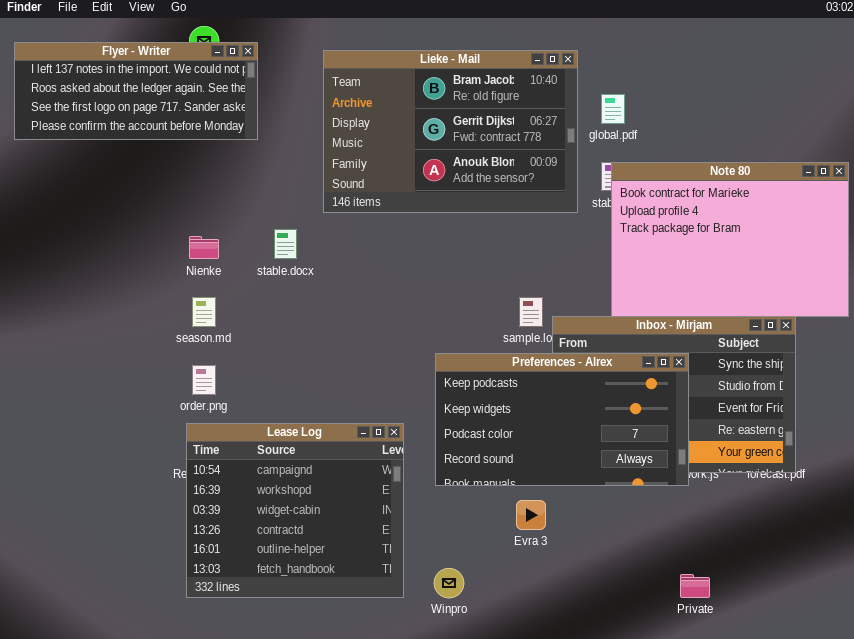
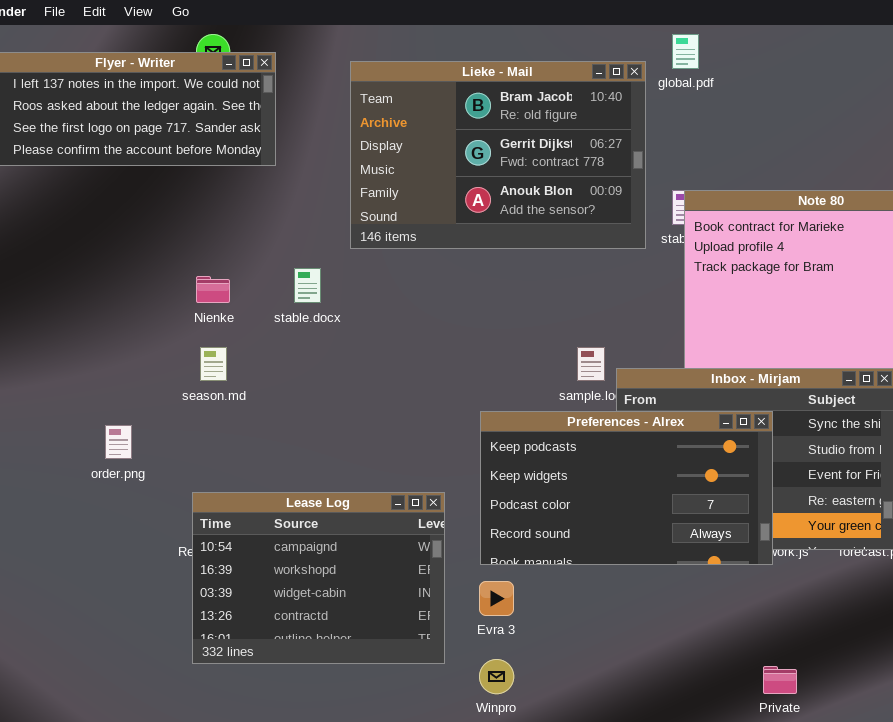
global.pdf: [601,94,625,124] -> [672,34,699,69], moved
order.png: [192,365,216,395] -> [105,425,132,459], moved
Lease Log: [186,423,404,598] -> [192,492,445,664], resized
Evra 3: [516,500,546,530] -> [479,581,514,616], moved

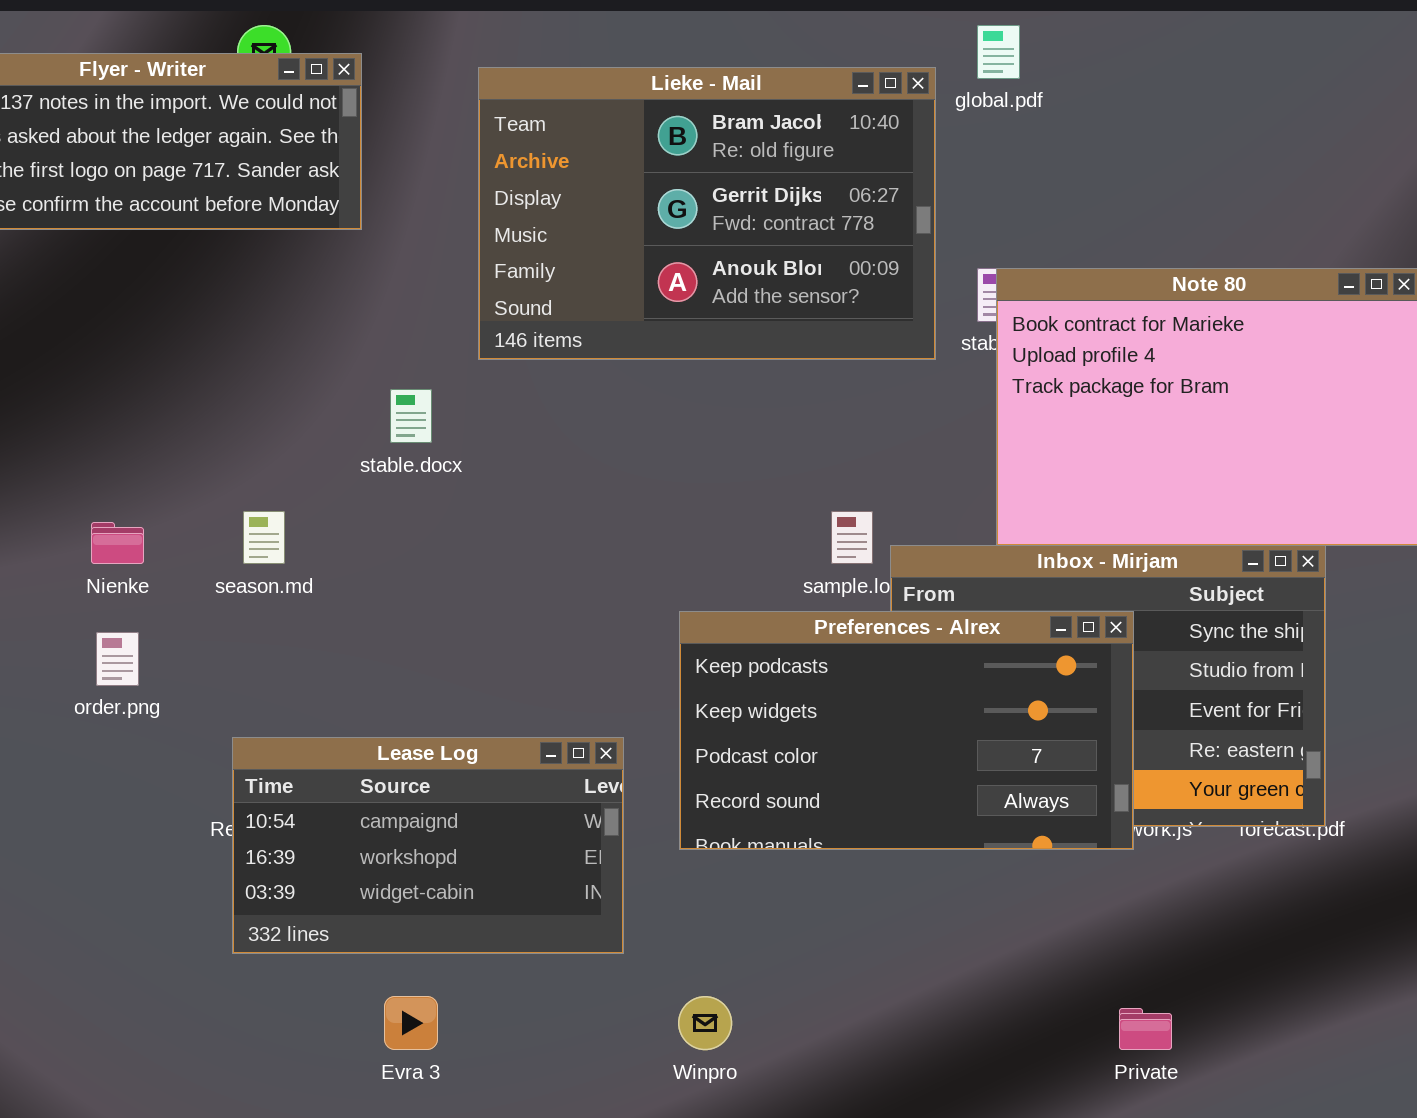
Nienke: [196,276,230,303] -> [91,522,144,564], moved
Lease Log: [192,492,445,664] -> [232,737,624,954], resized
Evra 3: [479,581,514,616] -> [384,996,438,1050], moved

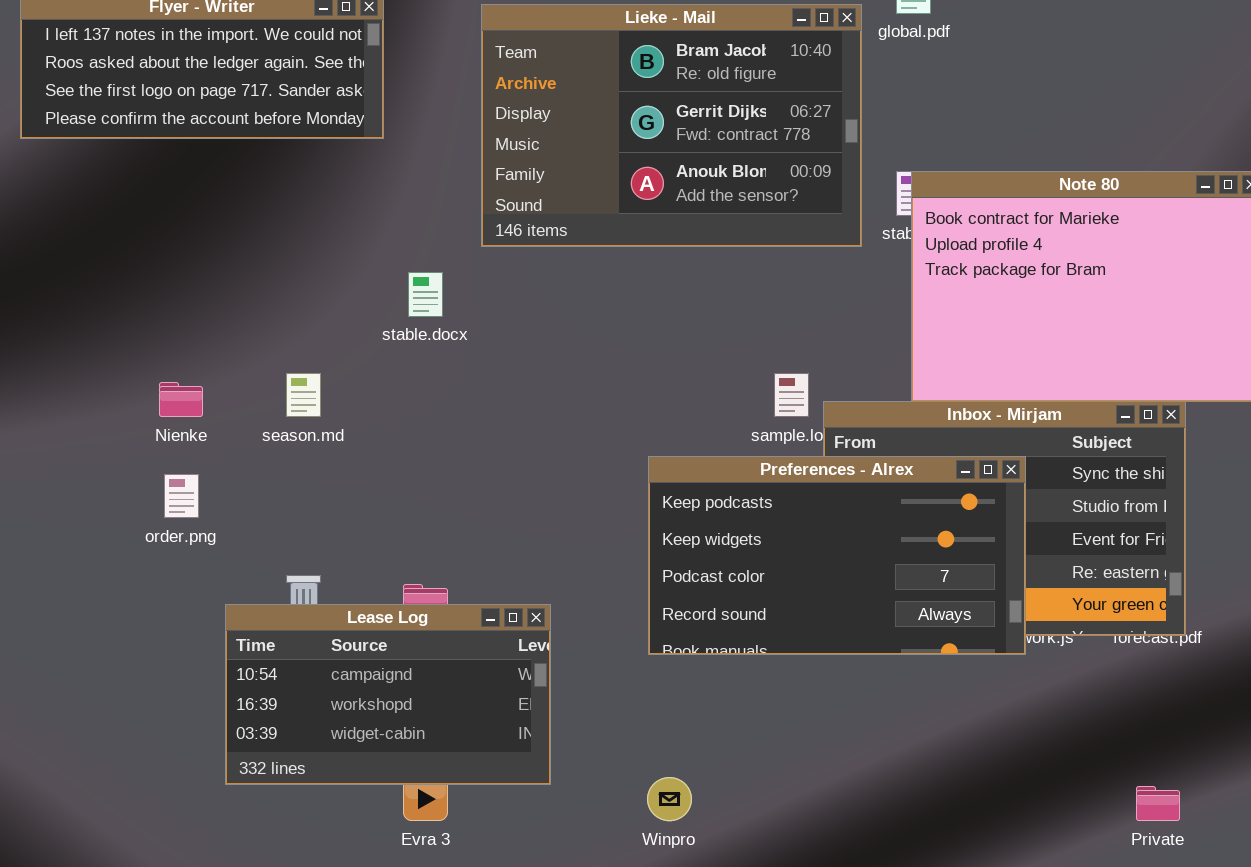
Lease Log: [232,737,624,954] -> [225,604,551,785], moved
Private: [1119,1008,1172,1050] -> [1136,786,1180,821], moved

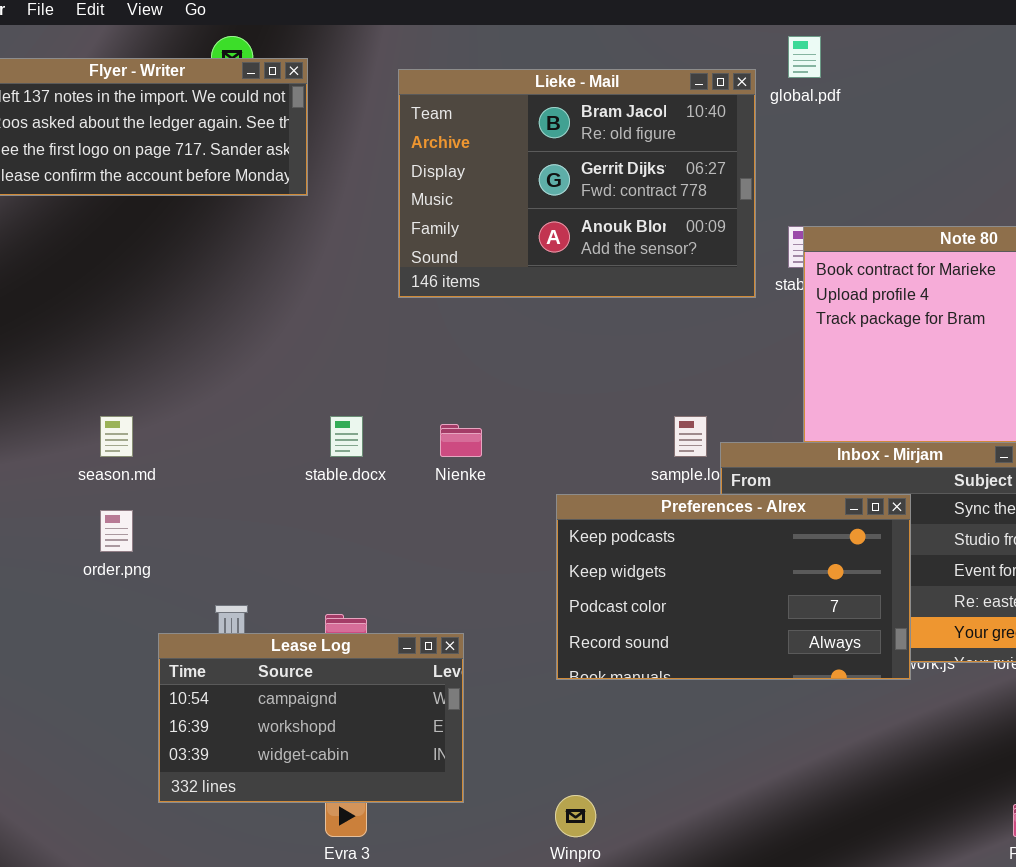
stable.docx: [408,272,443,317] -> [330,416,363,457], moved
season.md: [286,373,321,417] -> [100,416,133,457], moved
Nienke: [159,382,203,417] -> [440,424,482,457], moved

